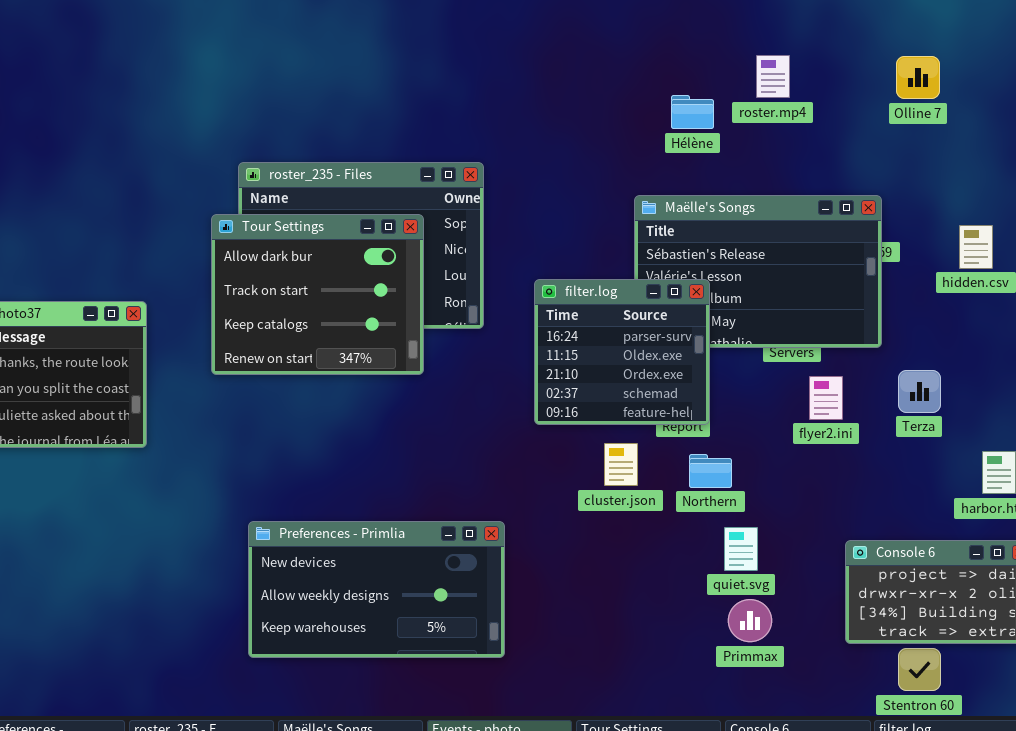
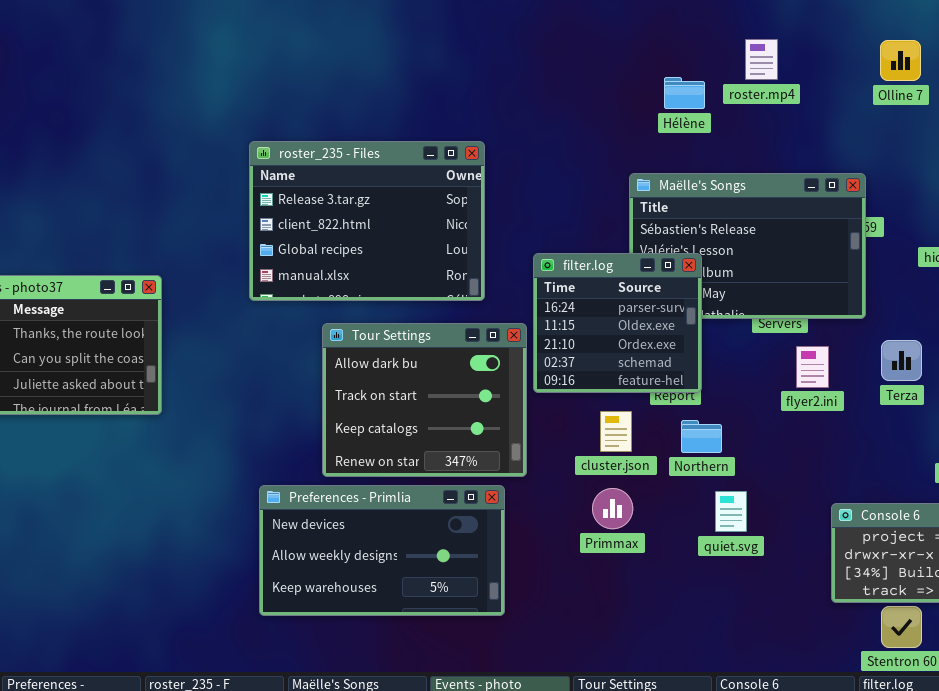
Tour Settings: [211,214,424,375] -> [322,323,527,477], moved
Primmax: [728,599,772,642] -> [592,488,633,529], moved

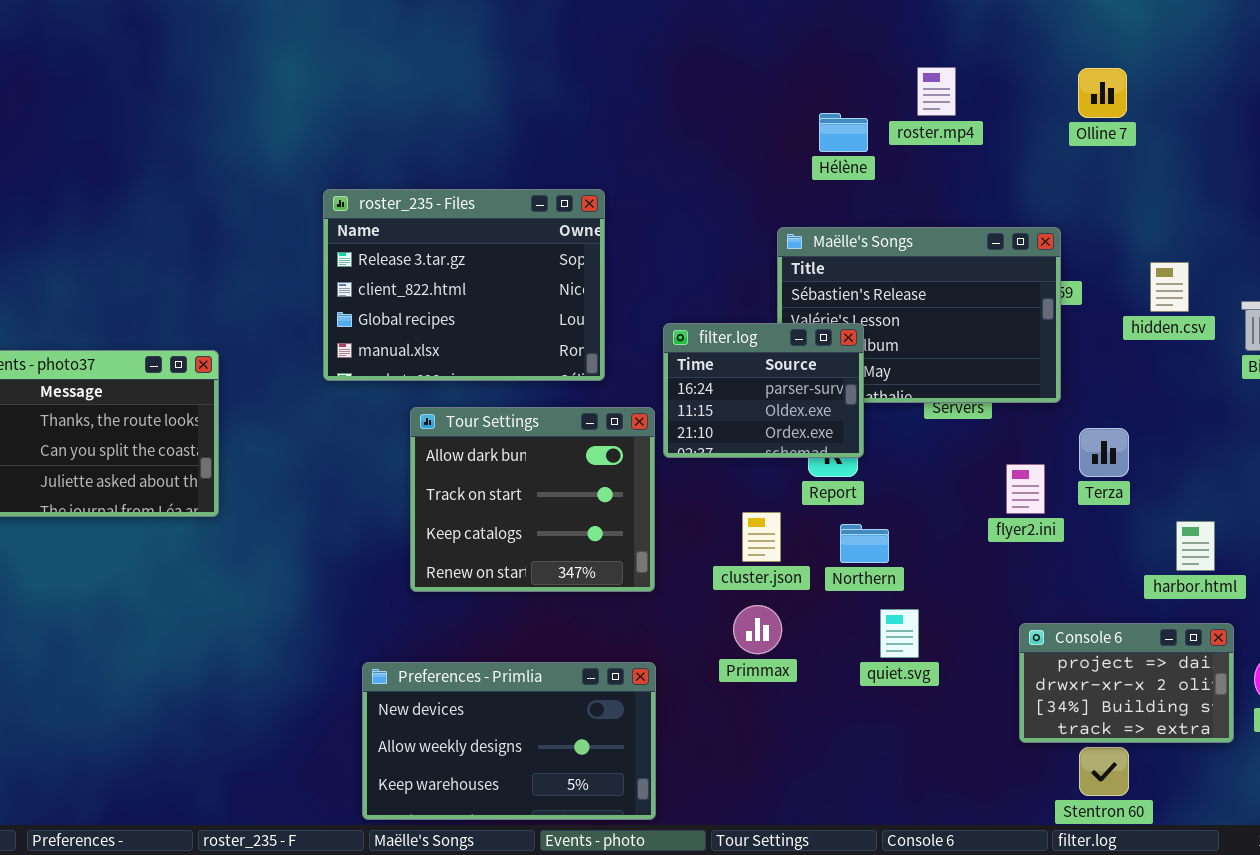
filter.log: [533,253,702,393] -> [663,323,864,458], resized
flyer2.ini: [796,346,829,388] -> [1006,464,1045,514], moved
Preferences - Primlia: [259,485,505,616] -> [362,662,656,820], moved

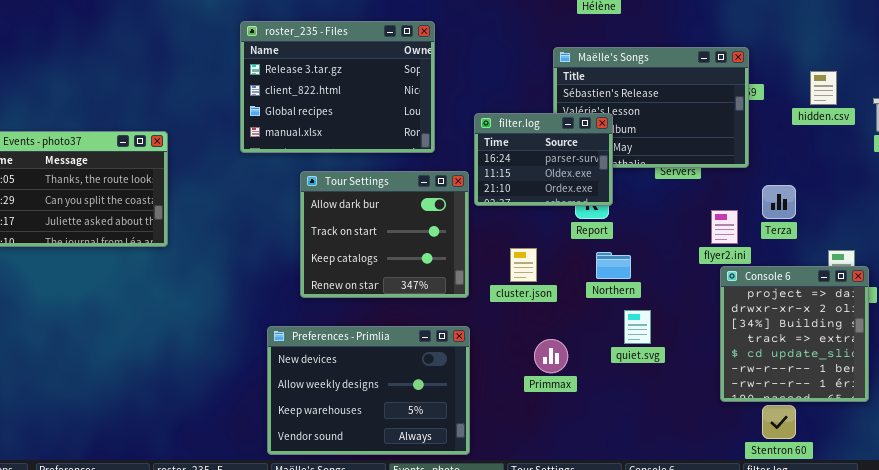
cluster.json: [742,512,781,562] -> [510,248,537,282], moved
Primmax: [733,605,782,654] -> [534,339,568,373], moved
Console 6: [1019,623,1234,743] -> [720,266,869,402], resized
Preferences - Primlia: [362,662,656,820] -> [267,326,470,455], resized

